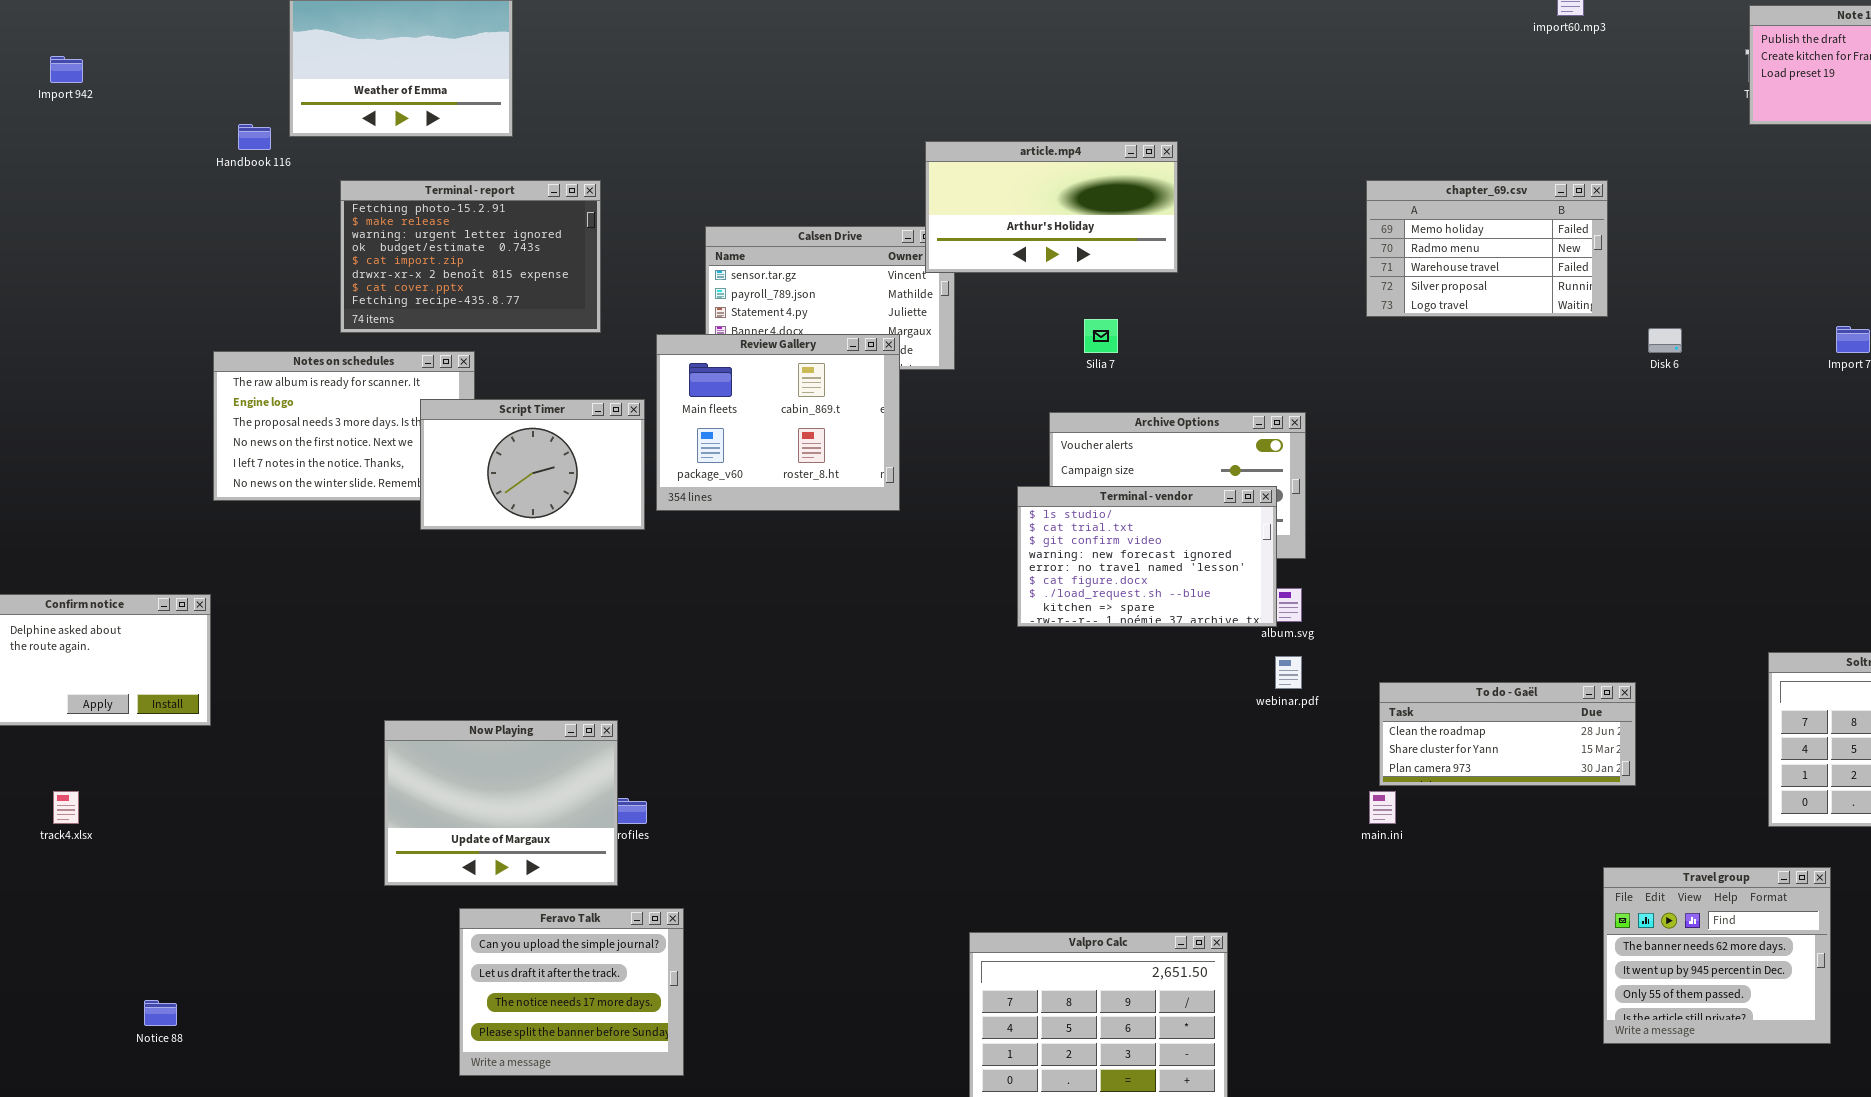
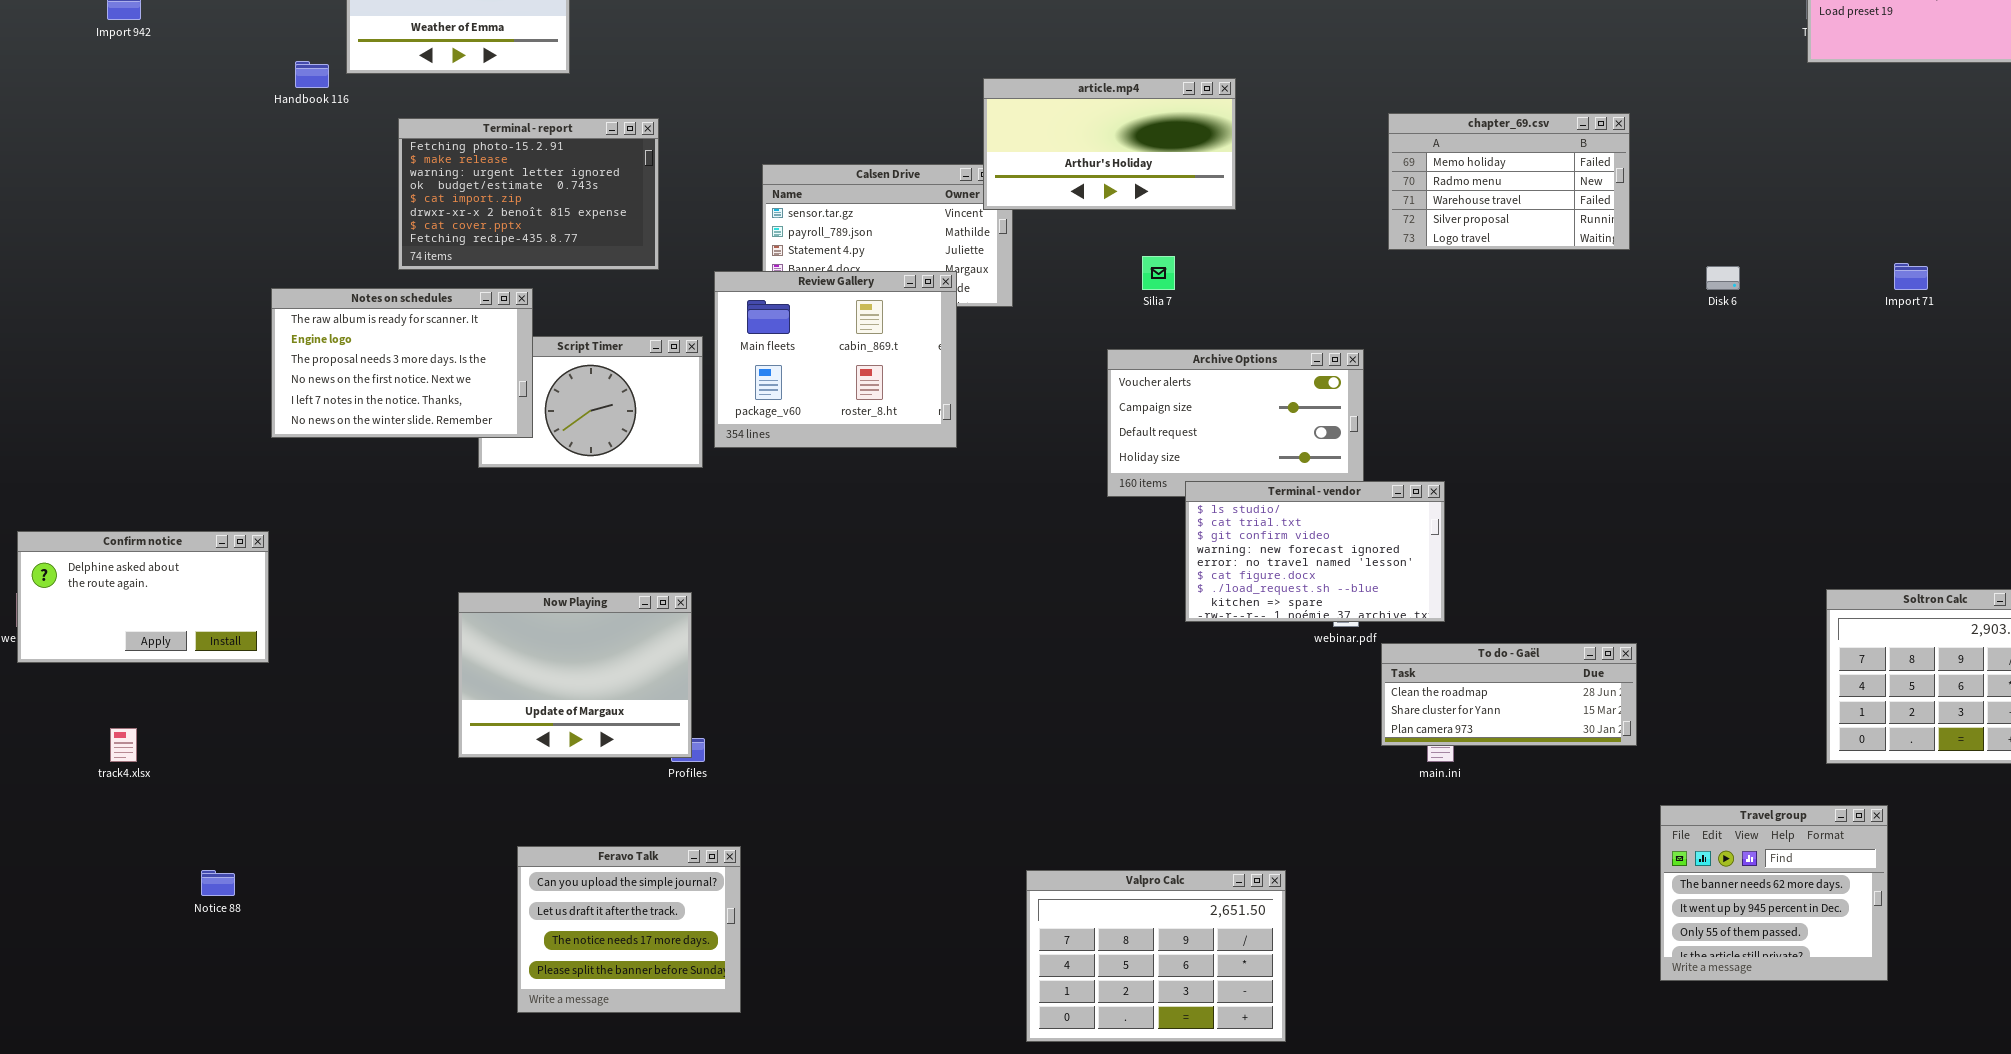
chapter_69.csv: [1366,180,1608,317] -> [1388,113,1630,250], moved
Notes on schedules: [213,351,475,501] -> [271,288,533,438], raised
Terminal - vendor: [1017,486,1277,627] -> [1185,481,1445,622], moved
To do - Gaël: [1379,682,1636,786] -> [1381,643,1637,746], moved
Now Playing: [384,720,618,886] -> [458,592,692,758], moved
Notice 88: [144,1000,177,1026] -> [201,870,235,896], moved

